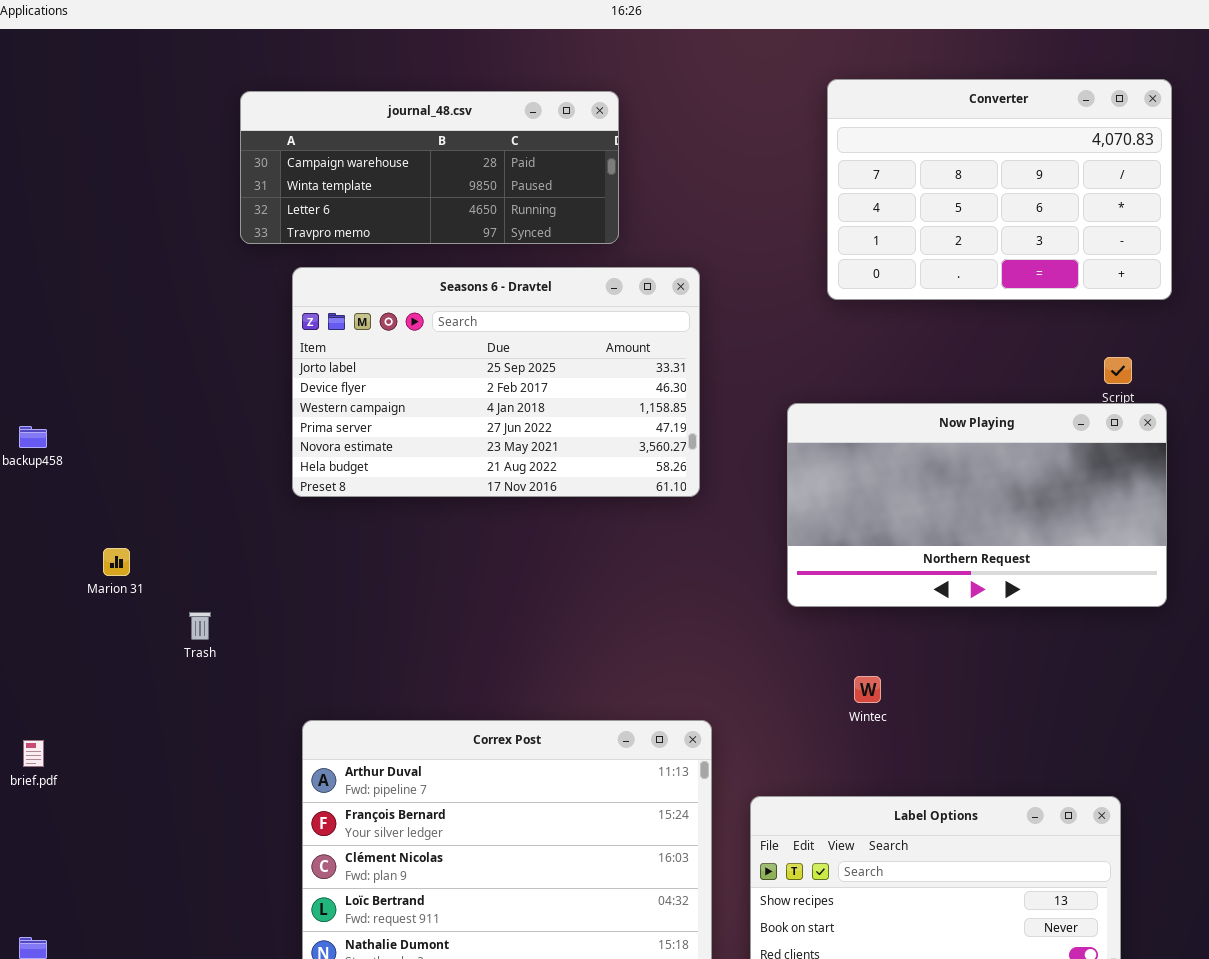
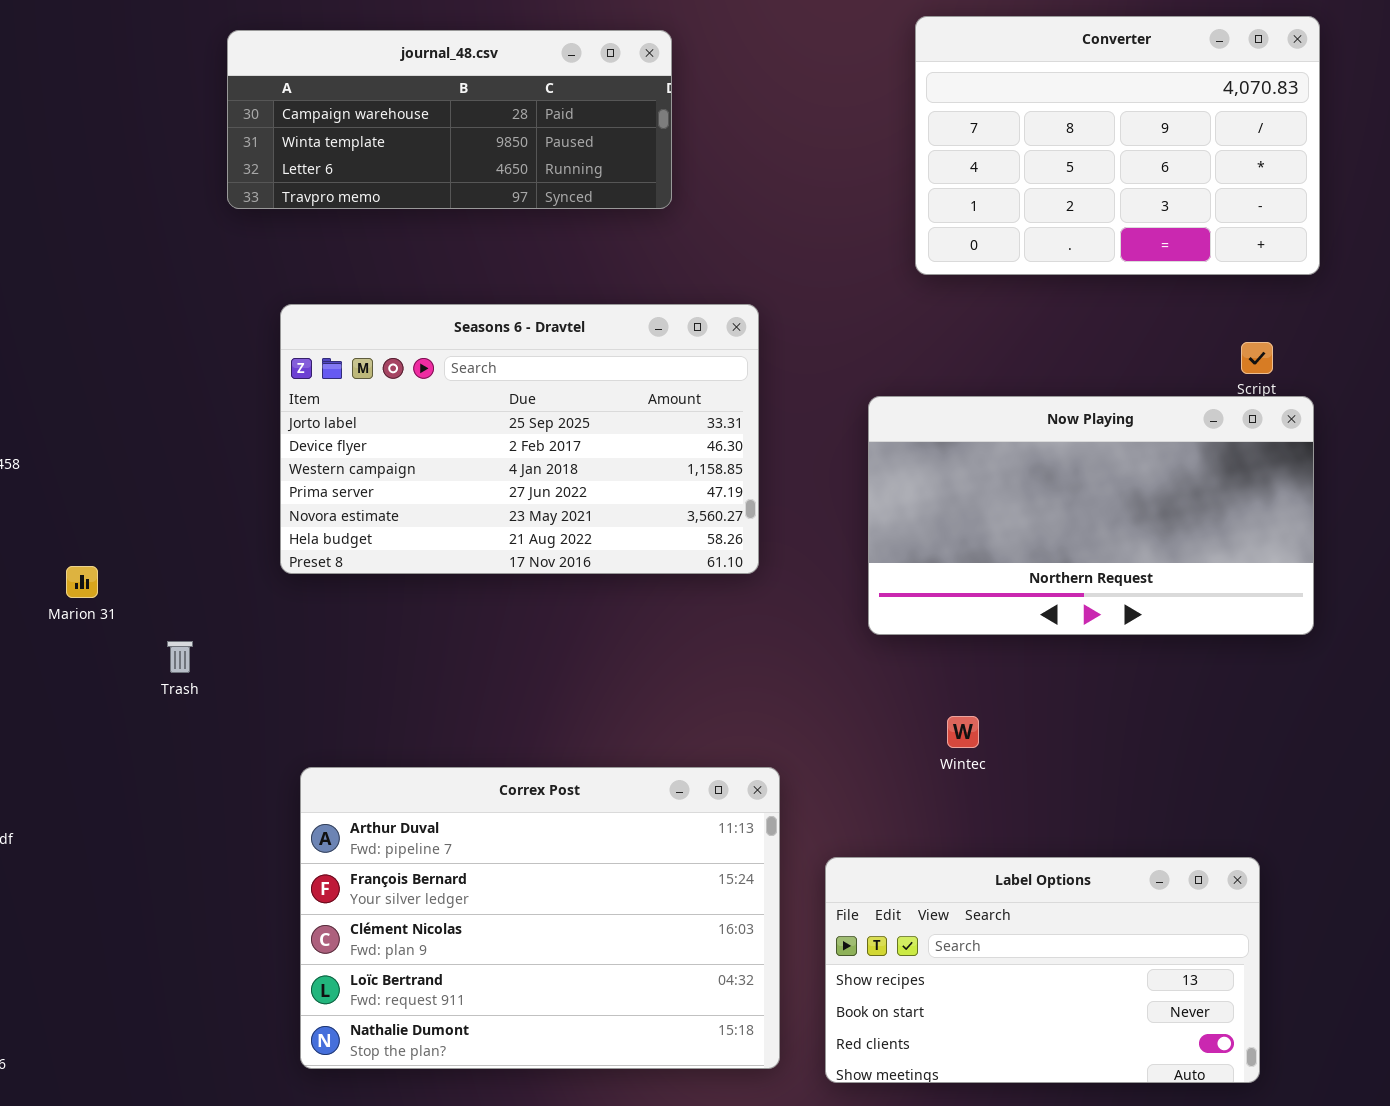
Seasons 6 - Dravtel: [292,267,700,497] -> [280,304,759,574], moved

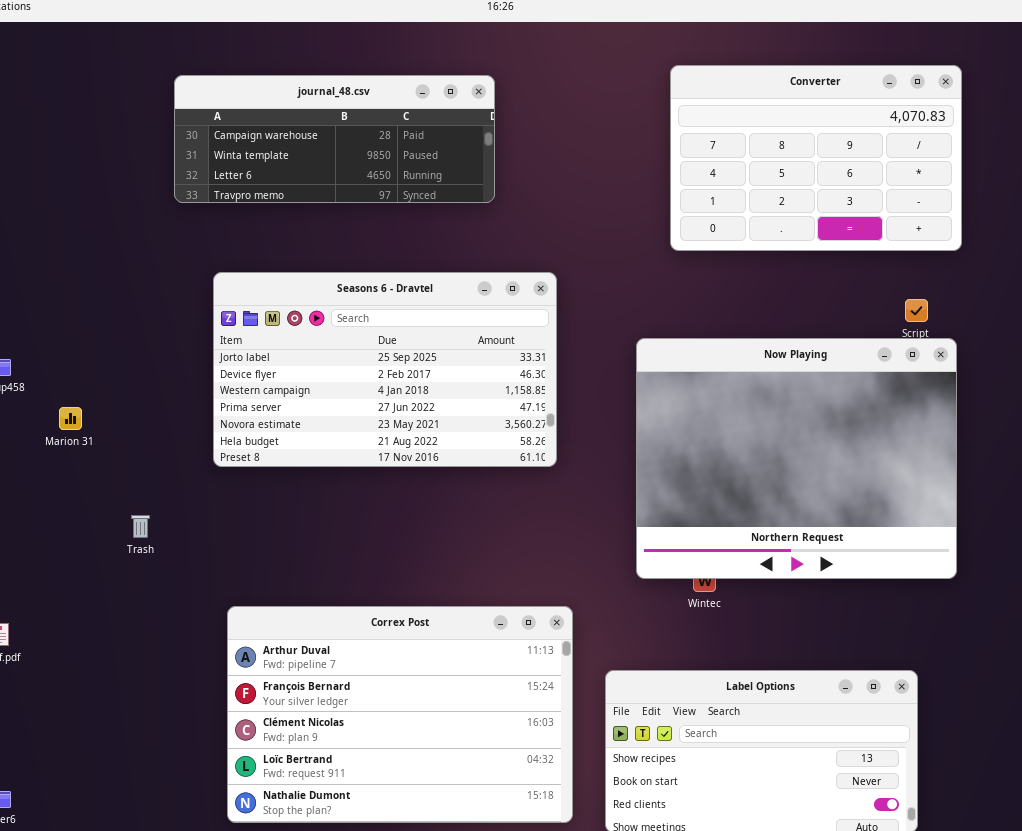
Now Playing: [868,396,1314,635] -> [636,338,957,579], resized
Marion 31: [66,566,98,598] -> [59,407,82,430], moved

